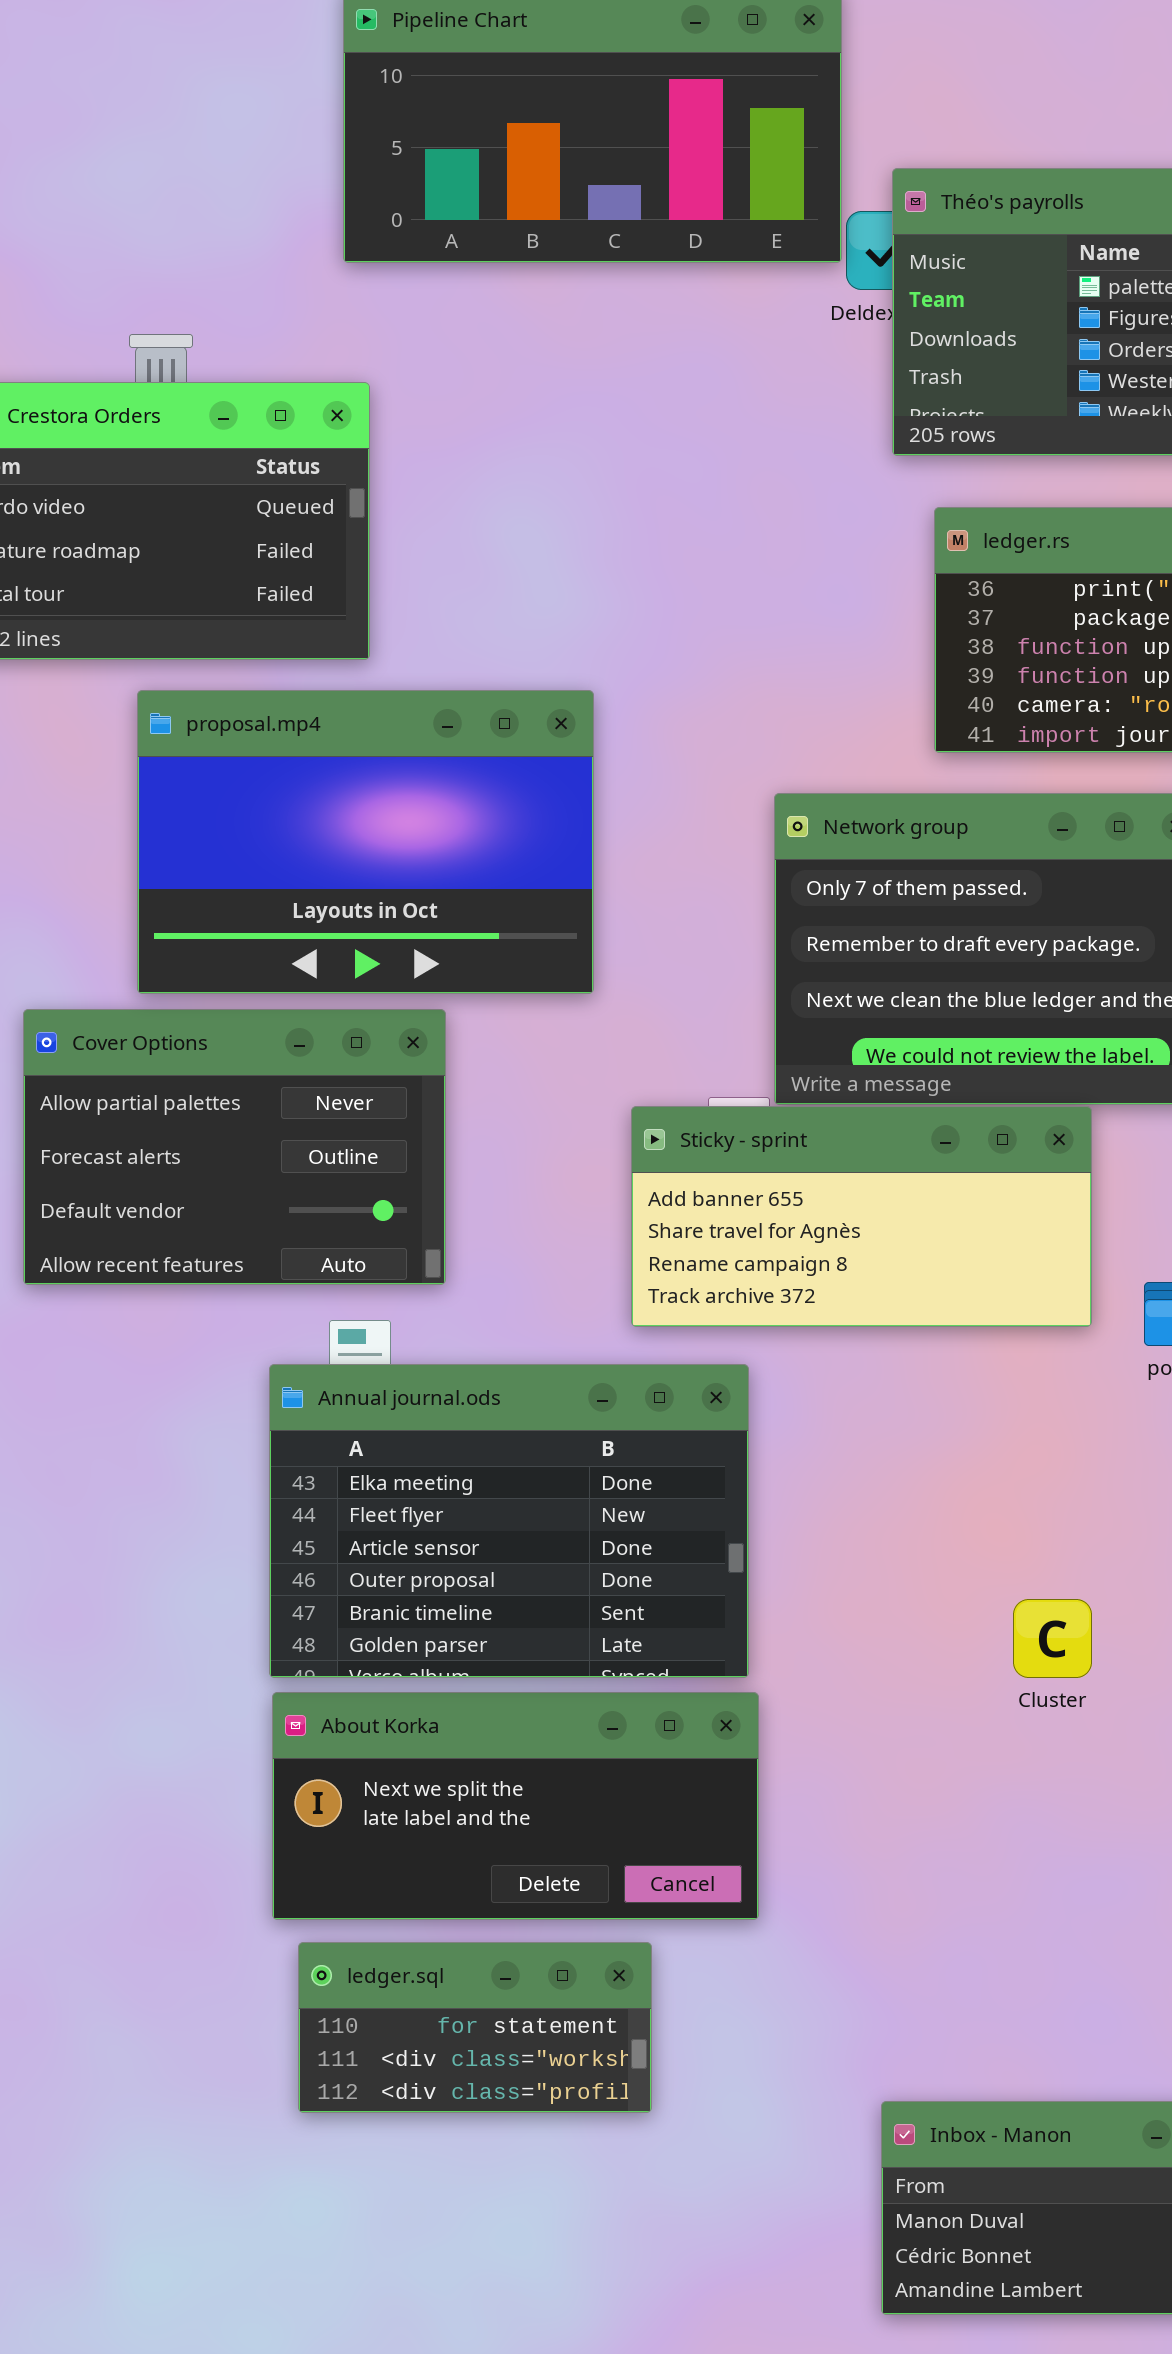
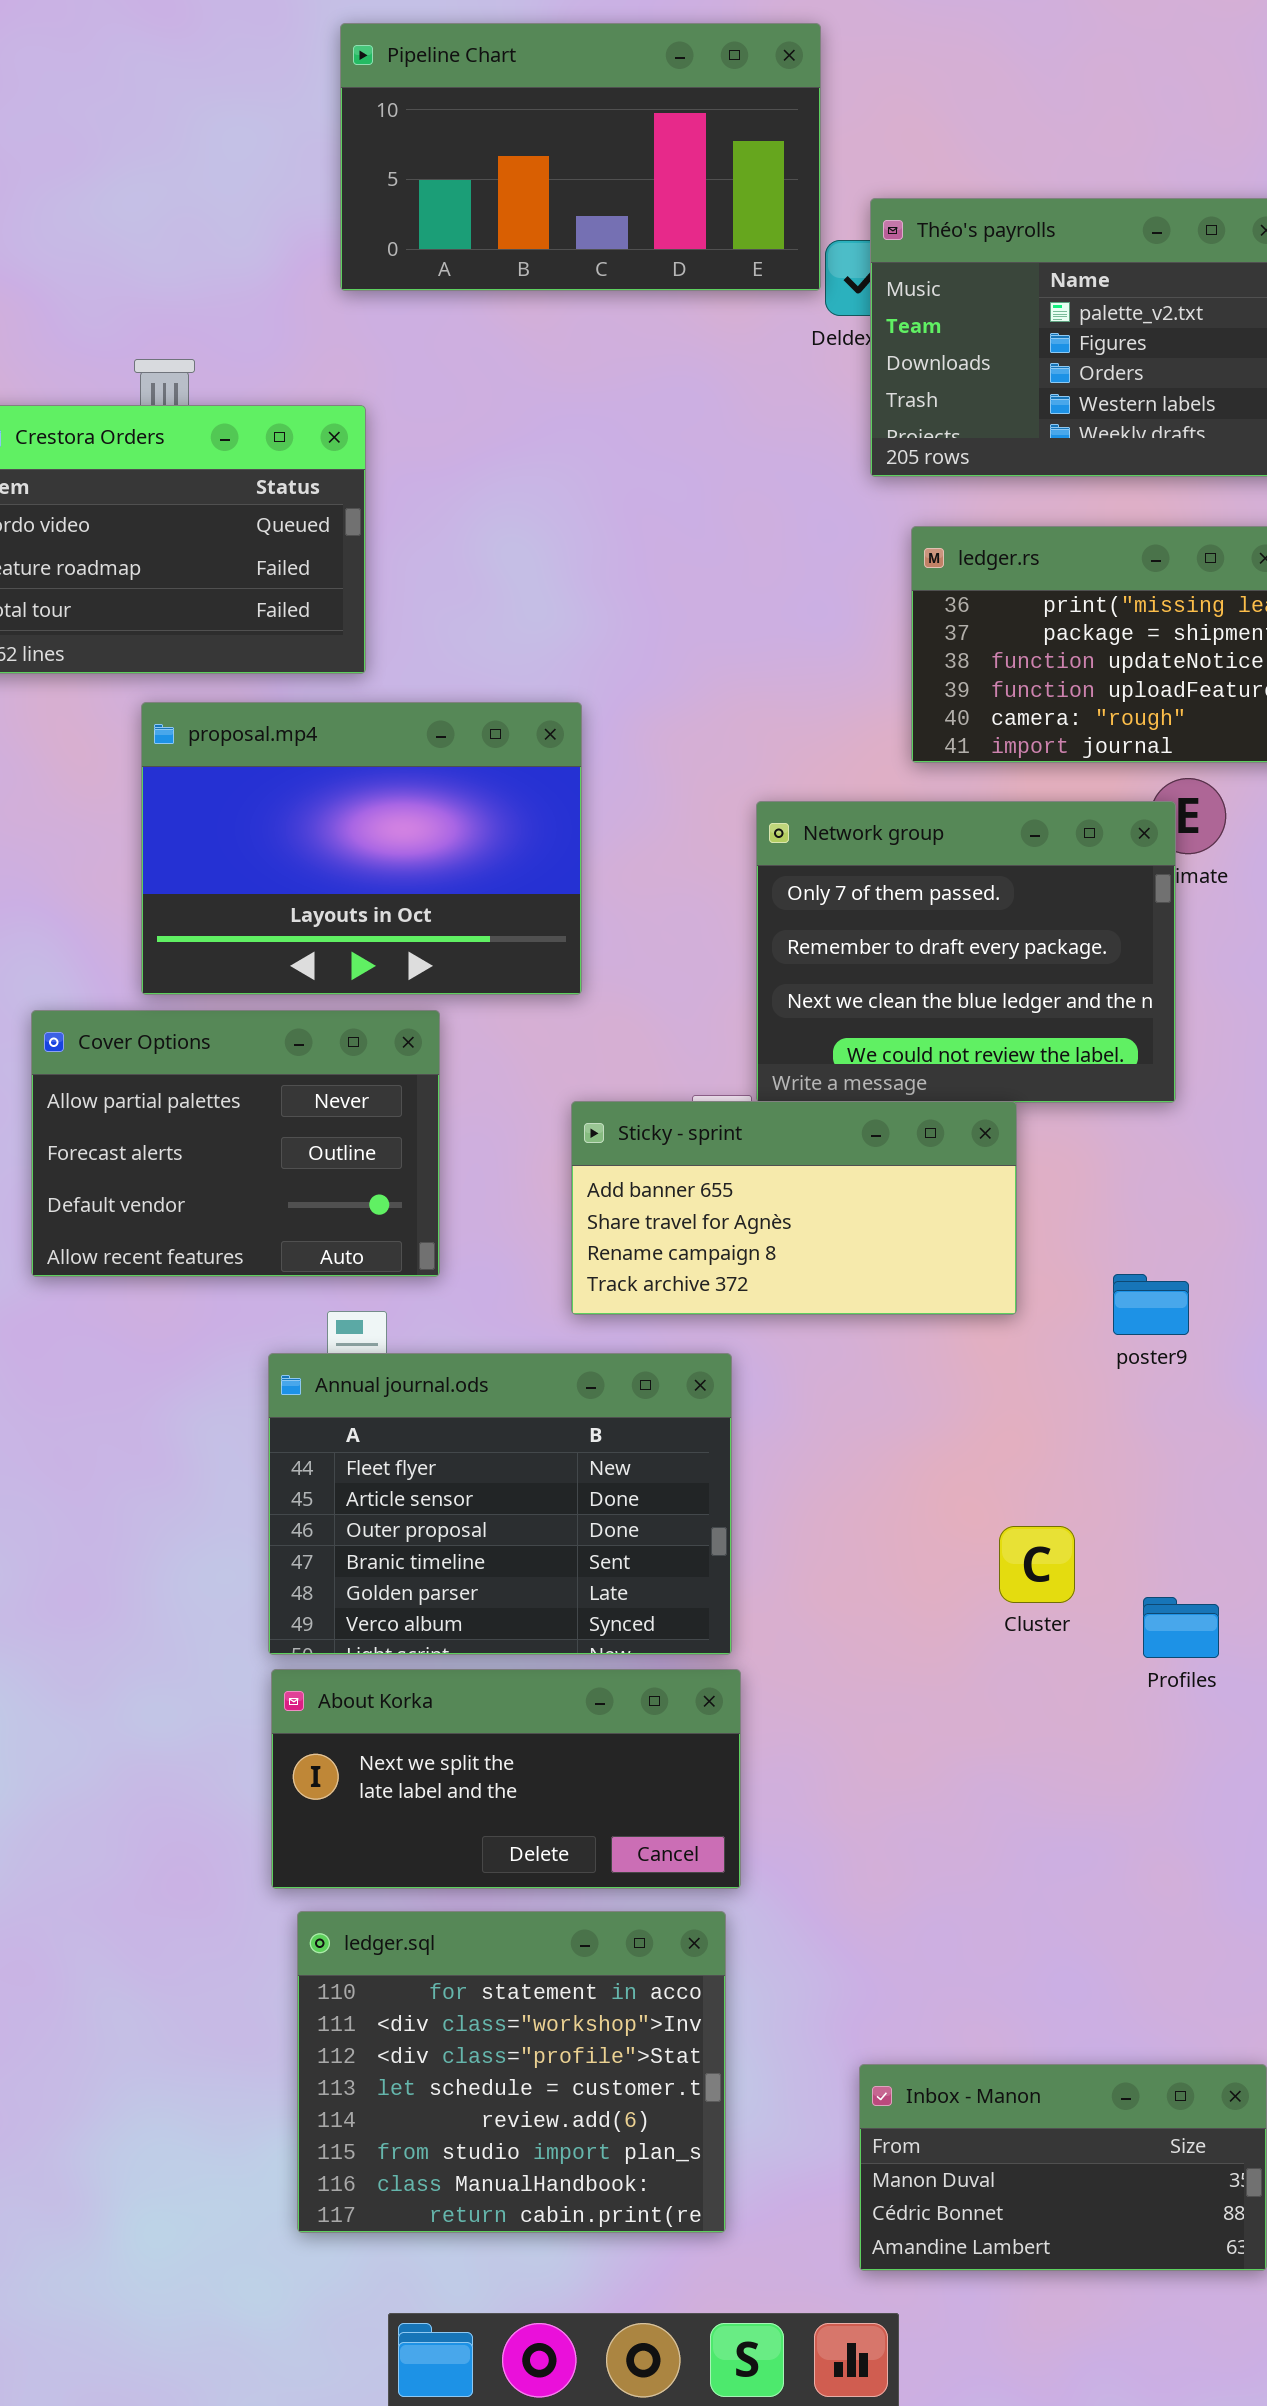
Sticky - sprint: [631,1106,1092,1327] -> [571,1101,1017,1315], moved
Annual journal.ods: [269,1364,749,1678] -> [268,1353,732,1655], scrolled down 1 row
Cluster: [1013,1599,1092,1678] -> [999,1526,1075,1603], moved
ledger.sql: [298,1942,652,2113] -> [297,1911,726,2233], resized

